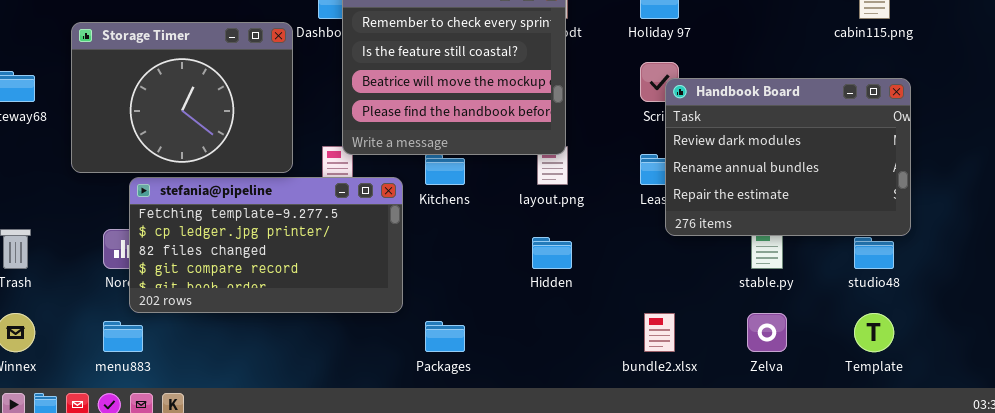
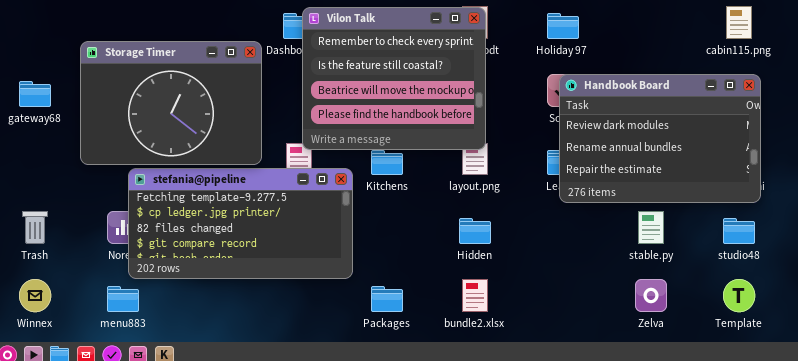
Handbook Board: [665,78,911,236] -> [559,74,761,203], moved
bundle2.xlsx: [644,313,675,352] -> [462,279,488,312], moved

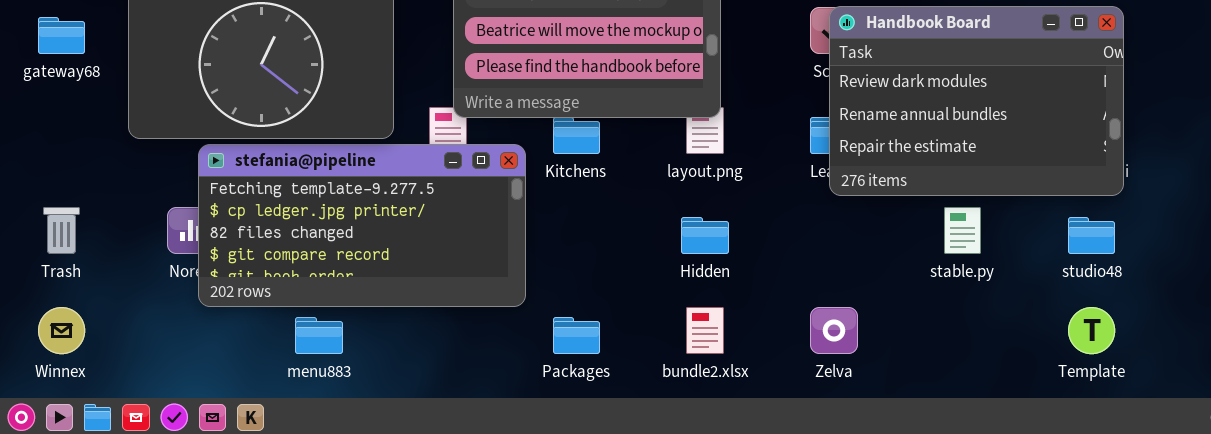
Zelva: [635,279,667,312] -> [810,307,858,354], moved
menu883: [107,286,139,312] -> [295,317,343,354], moved

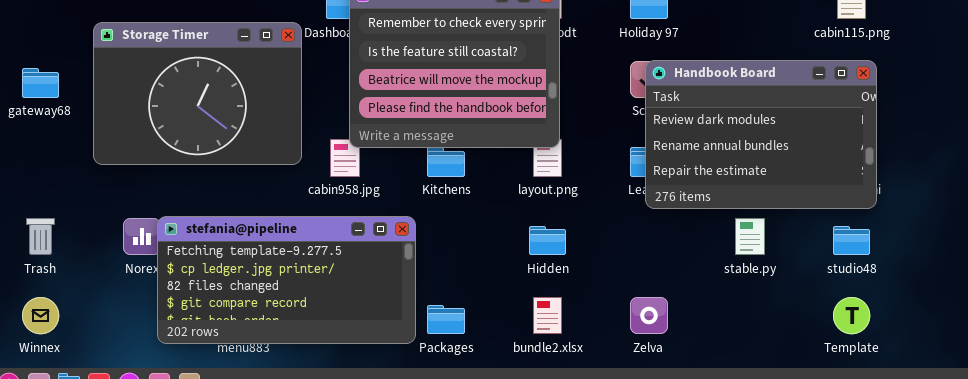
stefania@pipeline: [198,144,526,307] -> [157,216,416,344], moved

